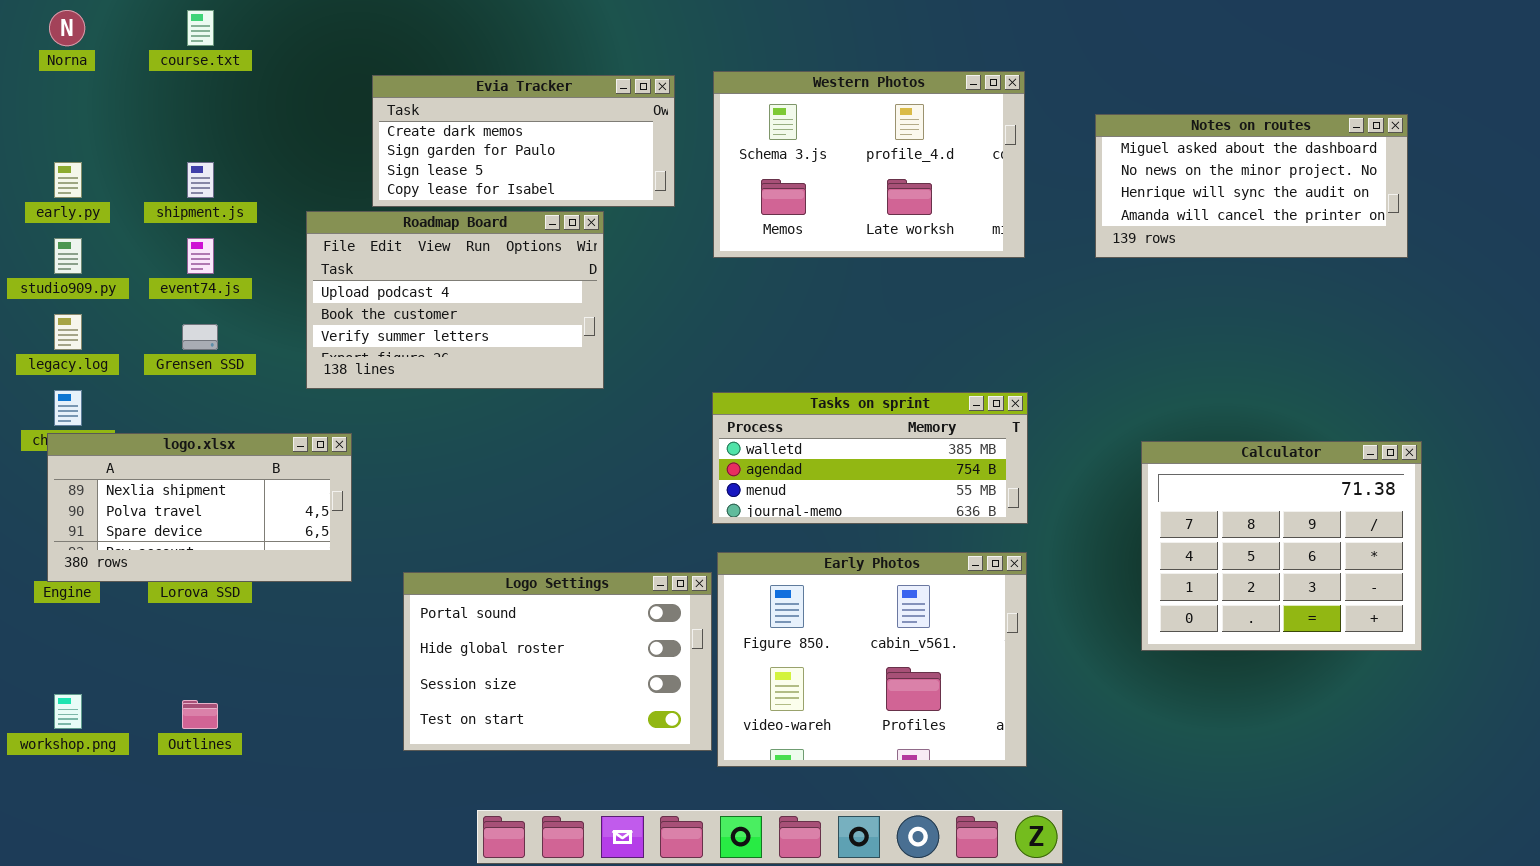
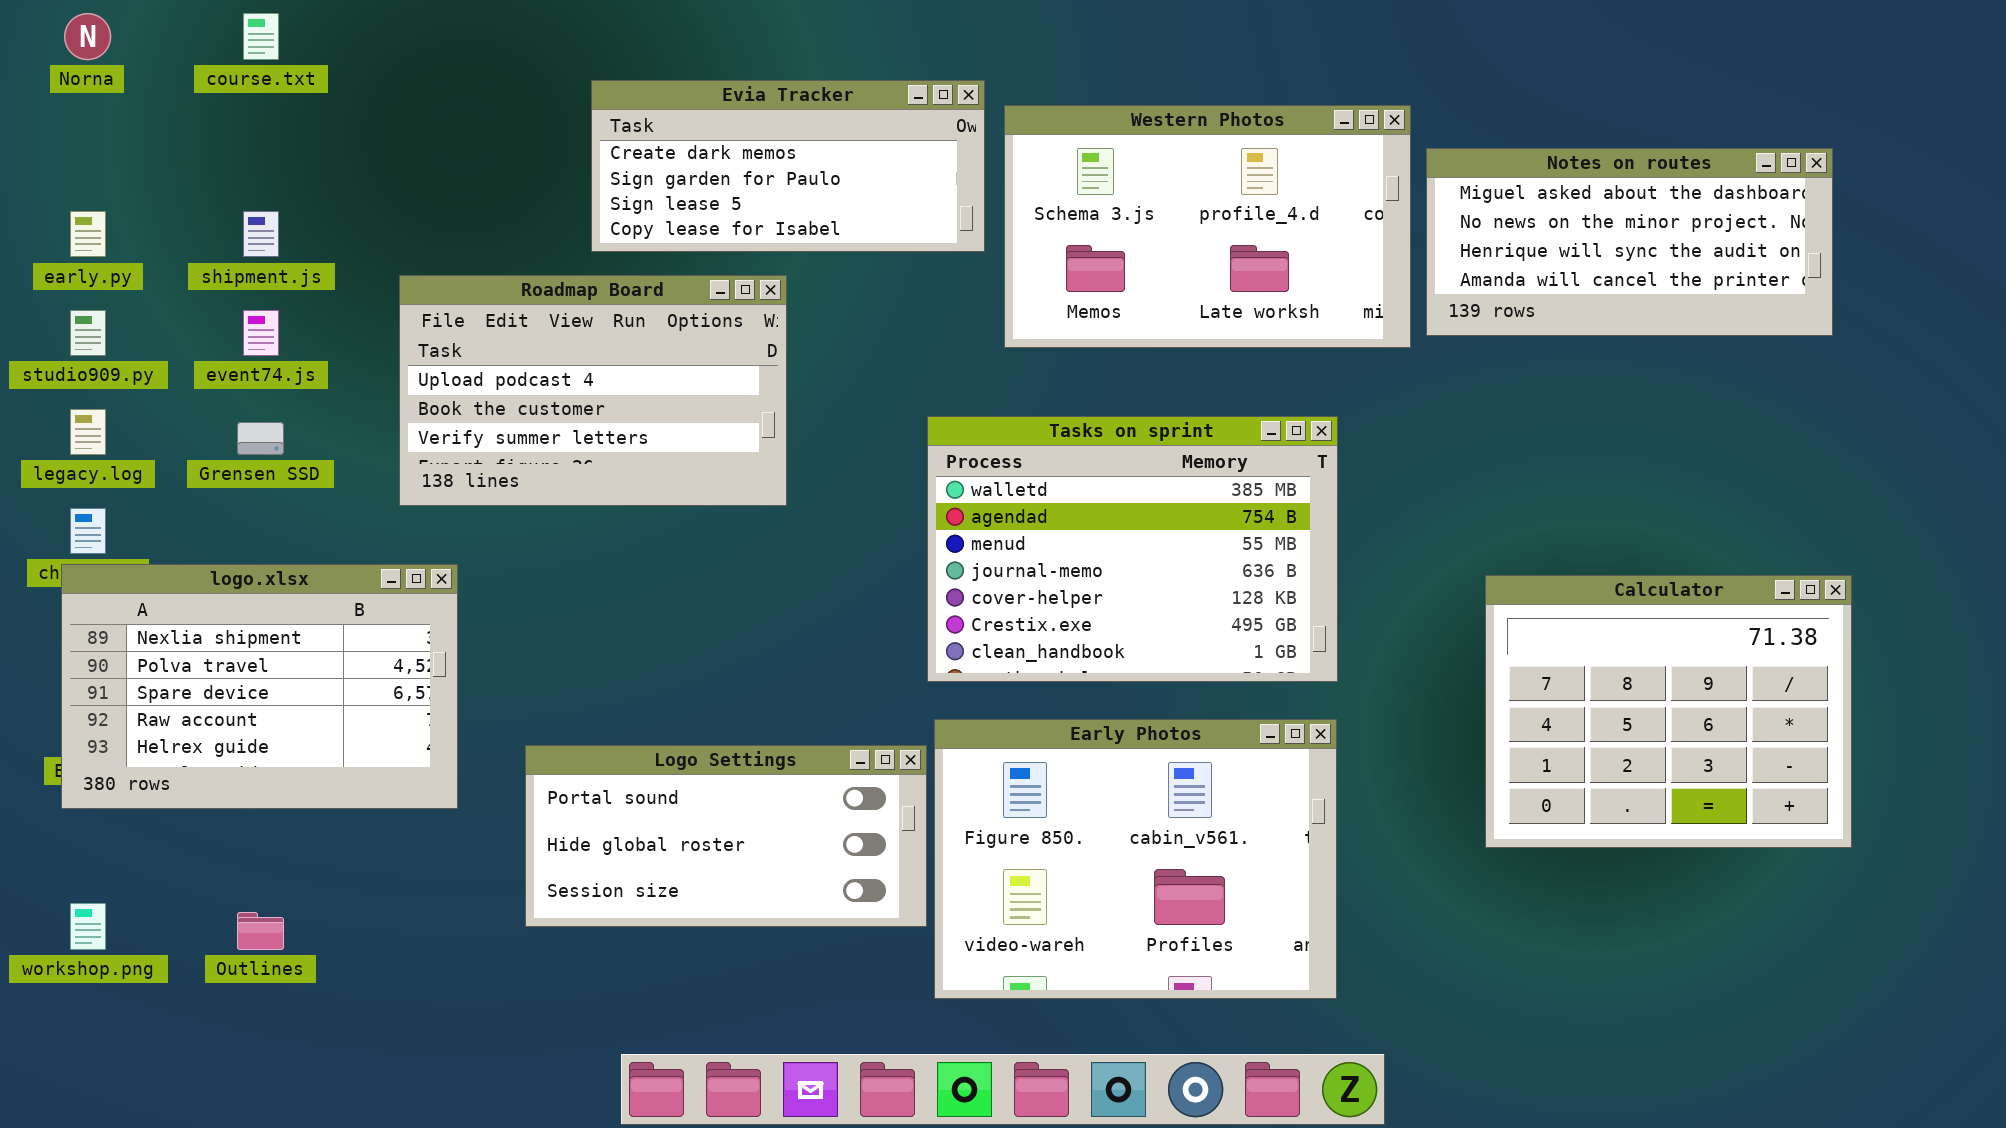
Western Photos: [713,71,1025,258] -> [1004,105,1411,348], moved
Evia Tracker: [372,75,675,207] -> [591,80,985,252], moved
Tasks on sprint: [712,392,1028,524] -> [927,416,1338,682], resized
logo.xlsx: [47,433,352,582] -> [61,564,458,809], resized
Logo Settings: [403,572,712,751] -> [525,745,927,927], resized

